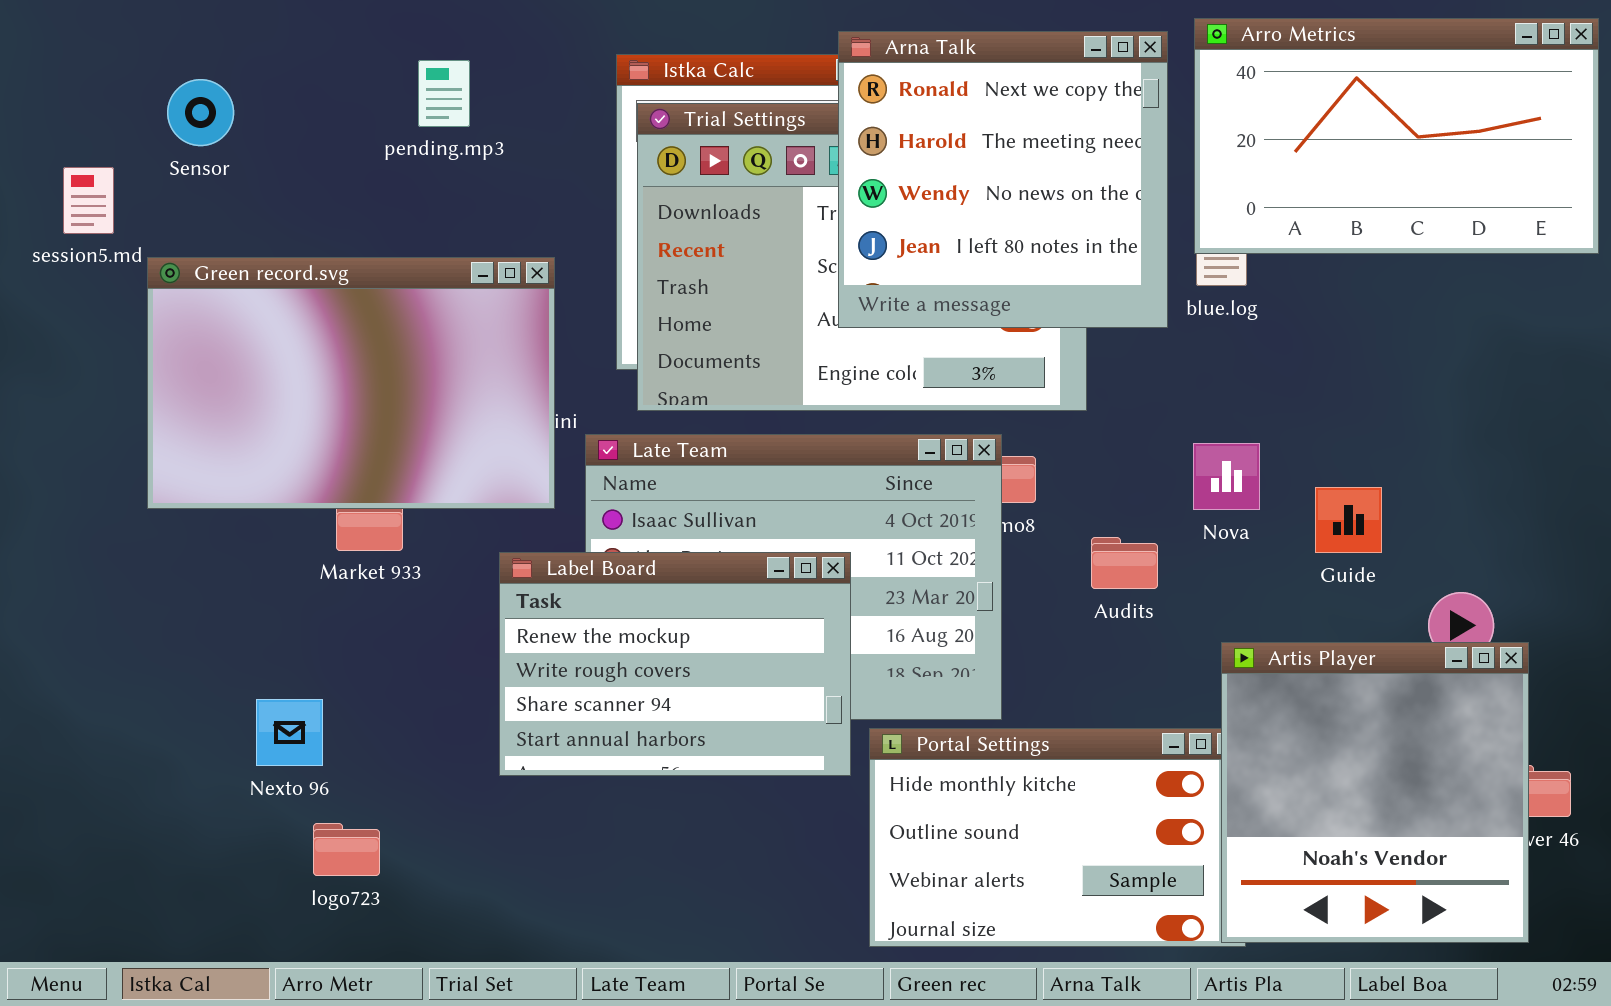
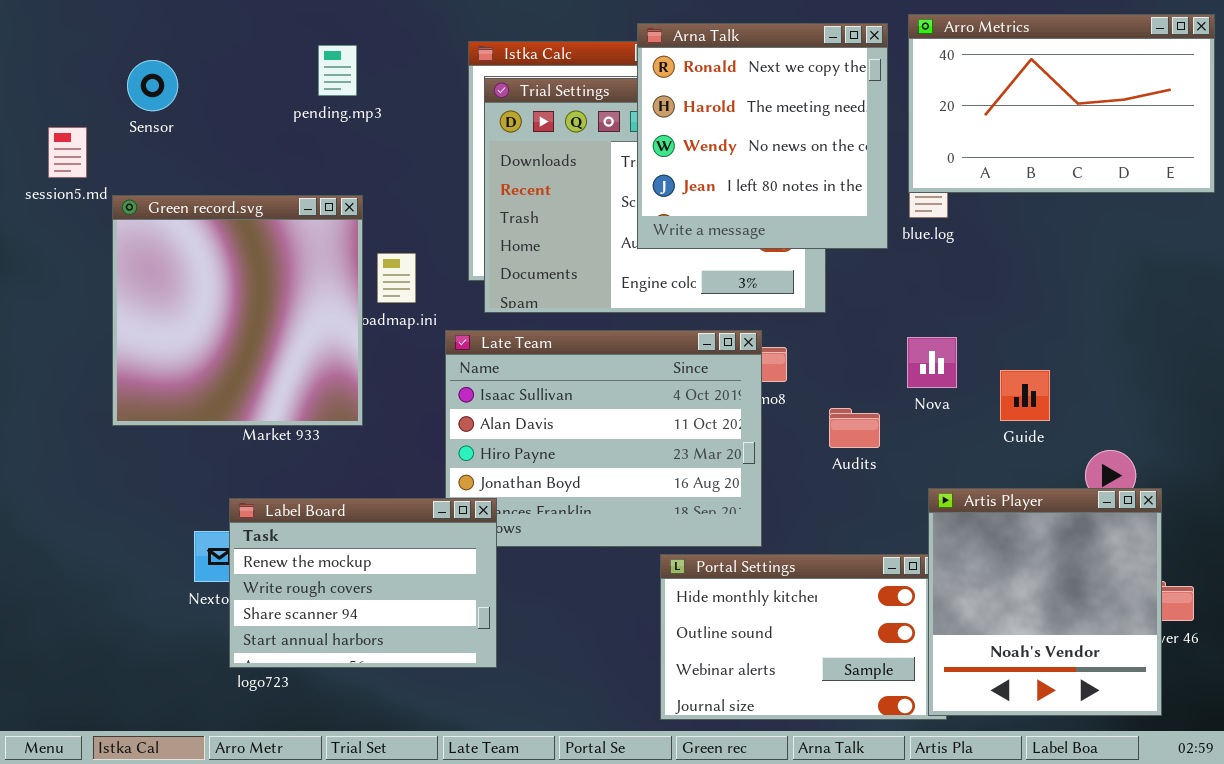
Green record.svg: [147,257,555,509] -> [112,195,363,426], resized
Label Board: [499,552,851,776] -> [229,498,497,668], moved

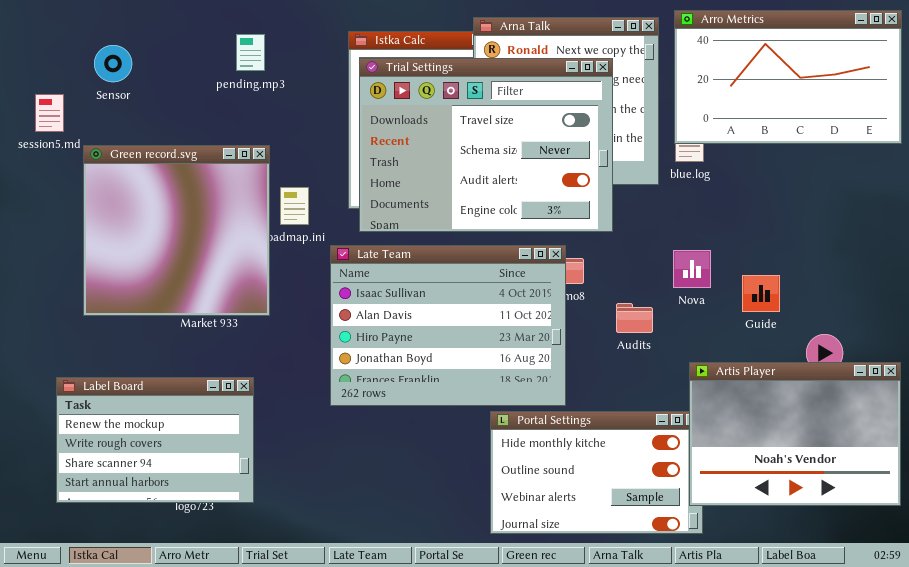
Trial Settings: [484,78,826,313] -> [359,58,613,232], raised
Artis Player: [928,488,1162,716] -> [689,362,901,506], resized
Label Board: [229,498,497,668] -> [56,377,254,503], moved

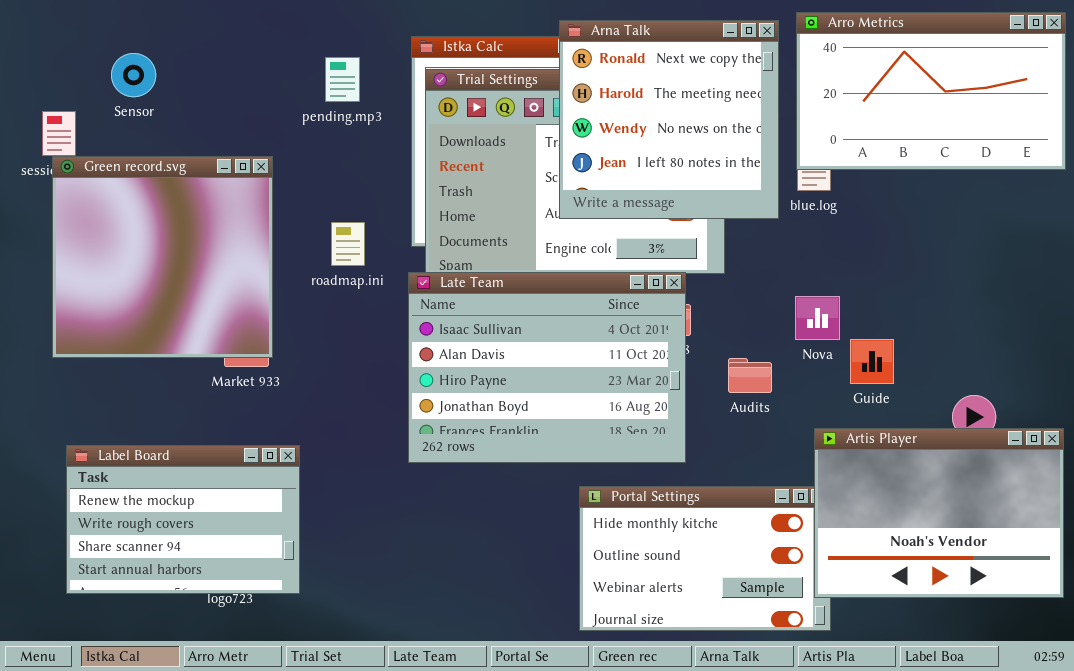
Arna Talk: [473,17,659,185] -> [559,20,779,219], raised
pending.mp3: [236,34,265,71] -> [325,57,360,102], moved
Green record.svg: [83,145,270,316] -> [52,156,273,358], moved
Late Team: [330,245,566,406] -> [408,272,686,463], moved
Guide: [742,275,780,312] -> [850,339,894,384], moved

